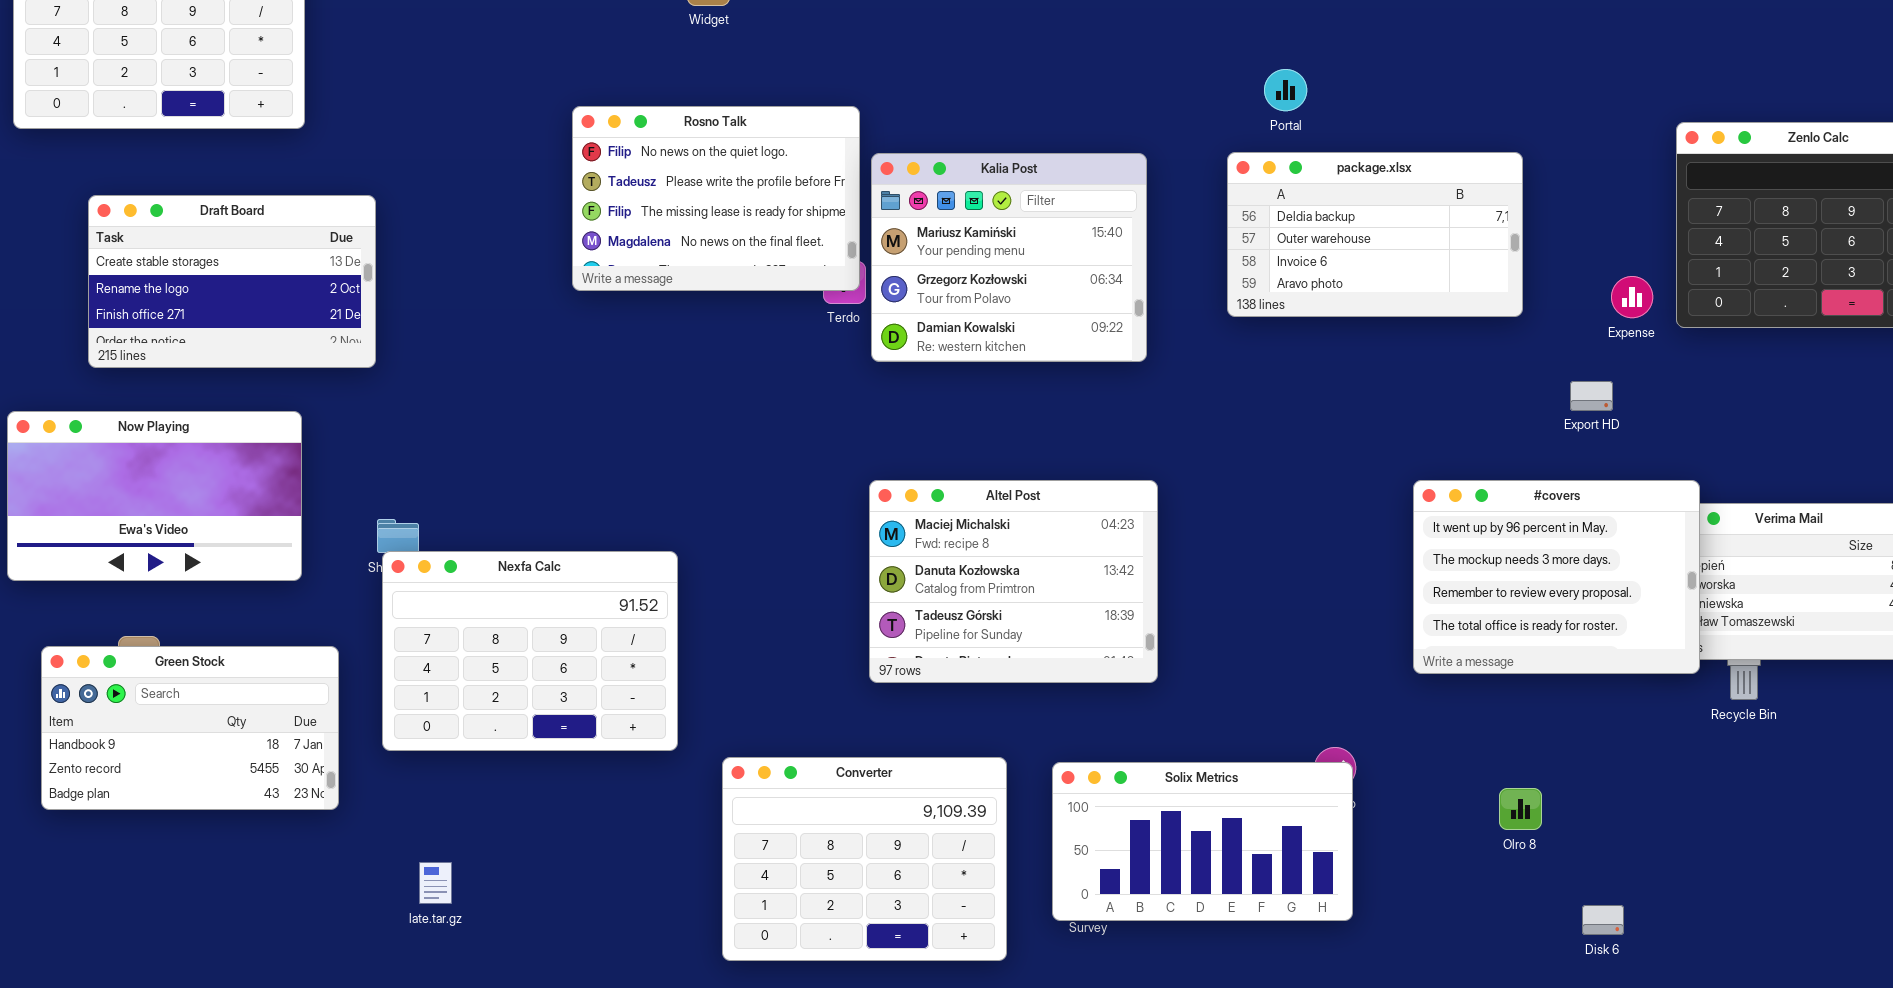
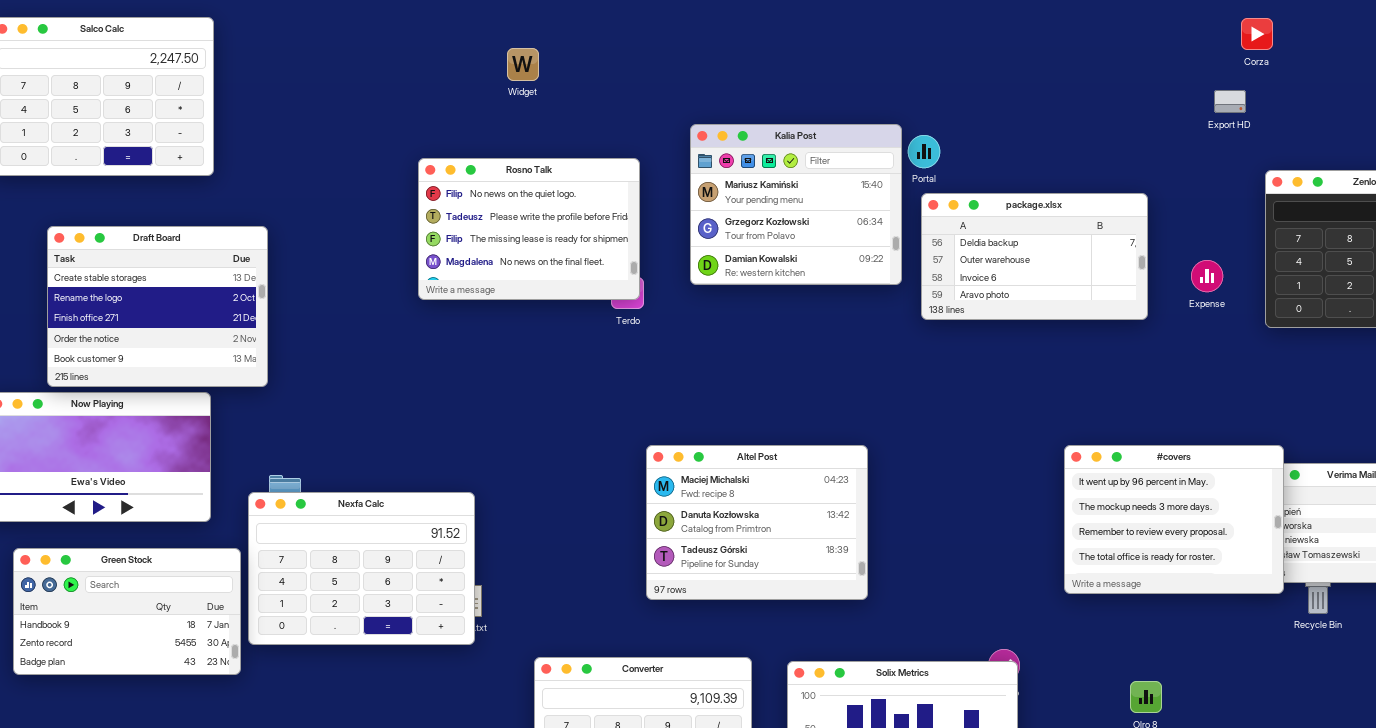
Portal: [1264,69,1307,111] -> [908,135,940,168], moved
Kalia Post: [871,153,1147,362] -> [690,124,902,285], moved
Draft Board: [88,195,376,368] -> [47,226,268,387], resized
Expense: [1611,276,1653,318] -> [1191,260,1223,292], moved
Export HD: [1570,381,1613,411] -> [1214,90,1246,113], moved
Nexfa Calc: [382,551,678,751] -> [248,492,475,645], moved
Green Stock: [41,646,339,810] -> [13,548,241,675], moved

